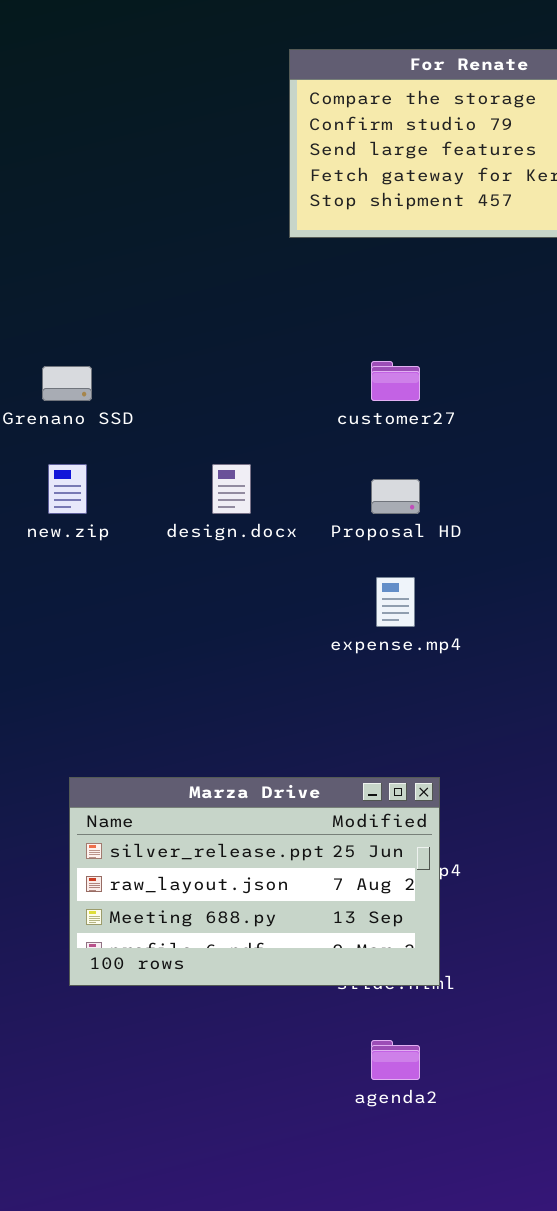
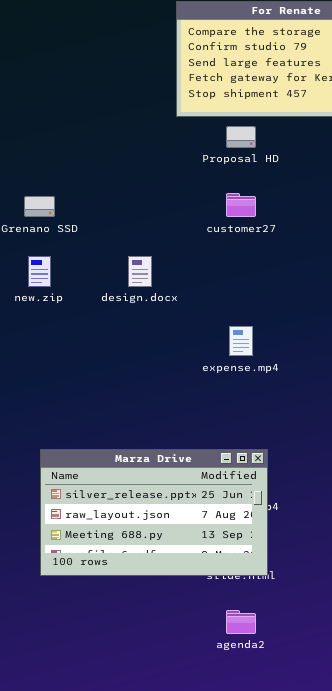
Proposal HD: [371,479,420,514] -> [226,126,256,148], moved

